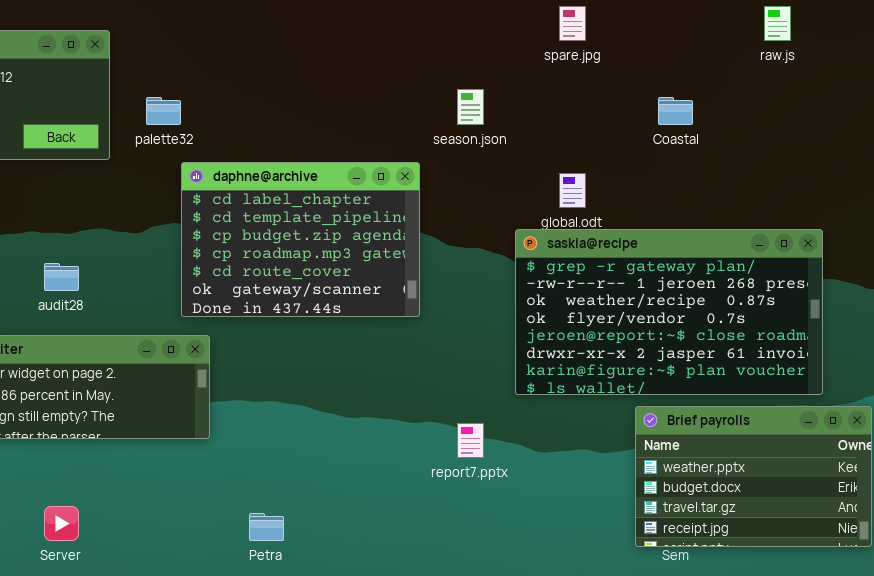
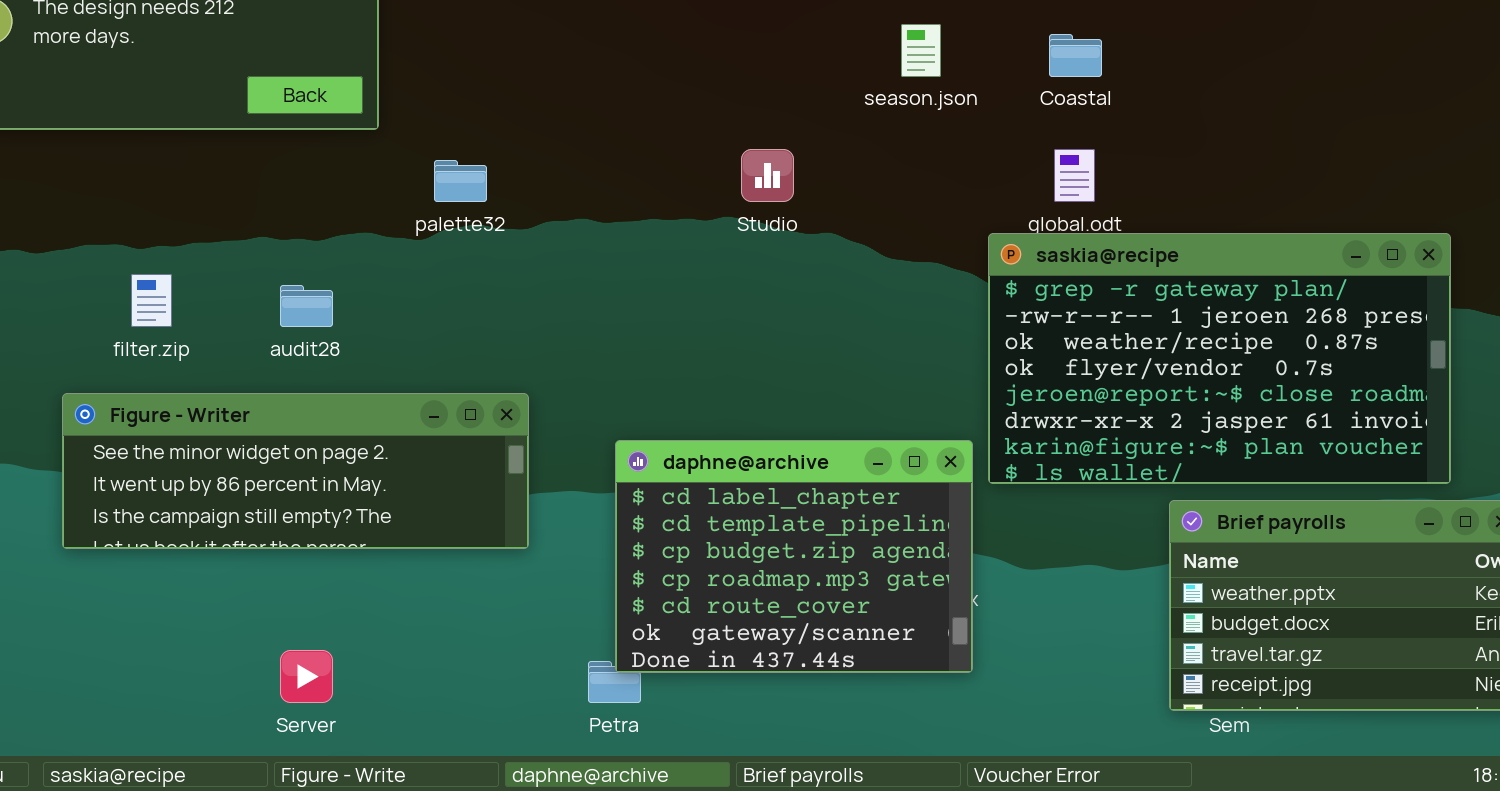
palette32: [146,97,181,125] -> [434,160,487,202], moved
Coastal: [658,97,693,125] -> [1049,34,1102,77], moved
daphne@archive: [181,162,420,317] -> [615,440,973,673], moved

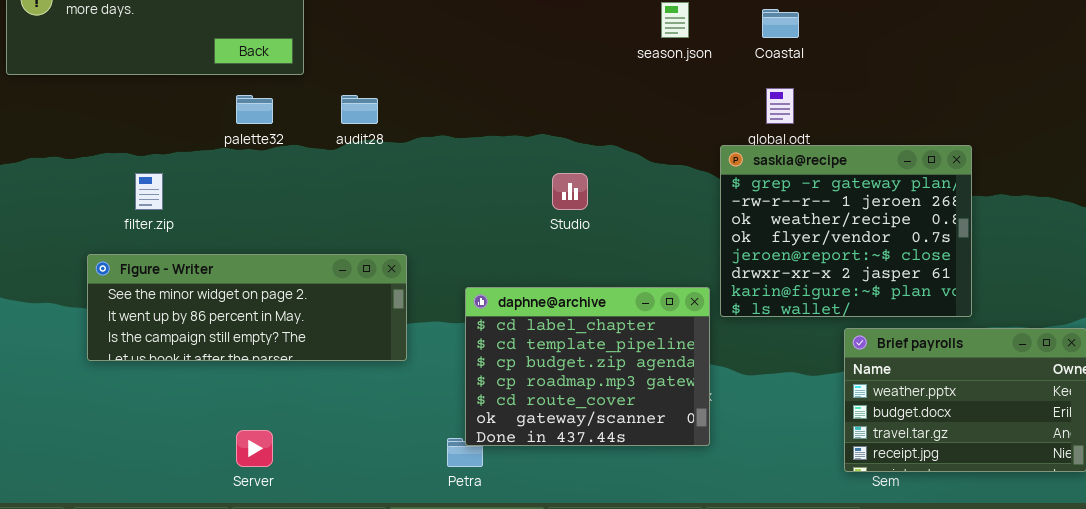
Studio: [741,149,794,202] -> [552,173,588,210], moved
palette32: [434,160,487,202] -> [236,95,273,124], moved
saskia@recipe: [988,233,1451,484] -> [720,145,972,317], resized
audit28: [280,285,333,327] -> [341,95,378,124], moved

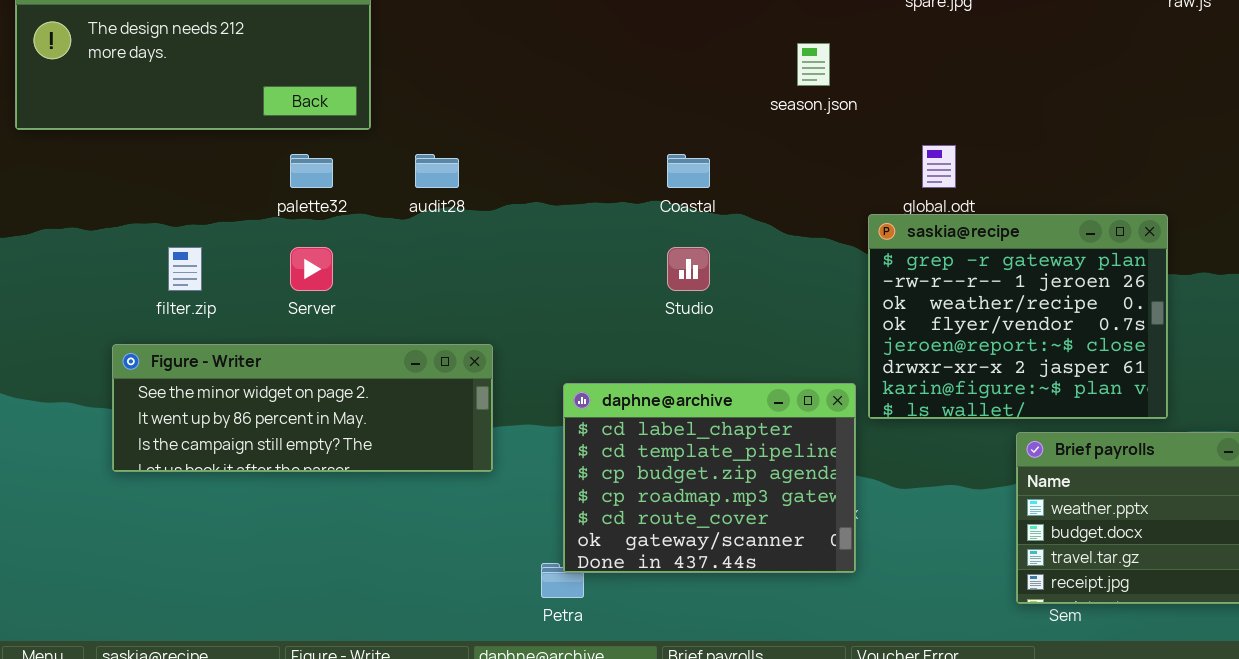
Coastal: [762,9,799,38] -> [667,154,710,188], moved
Server: [236,430,273,467] -> [290,247,333,291], moved

